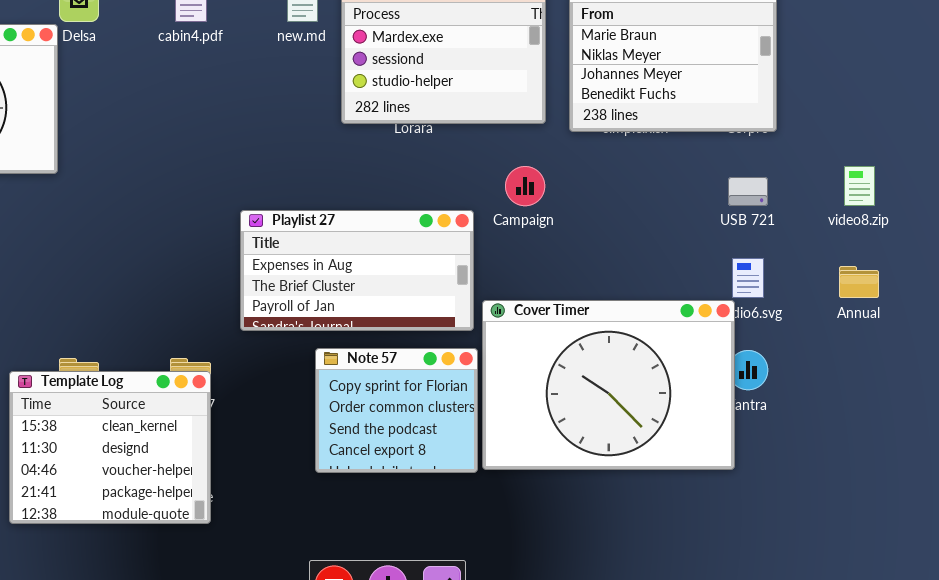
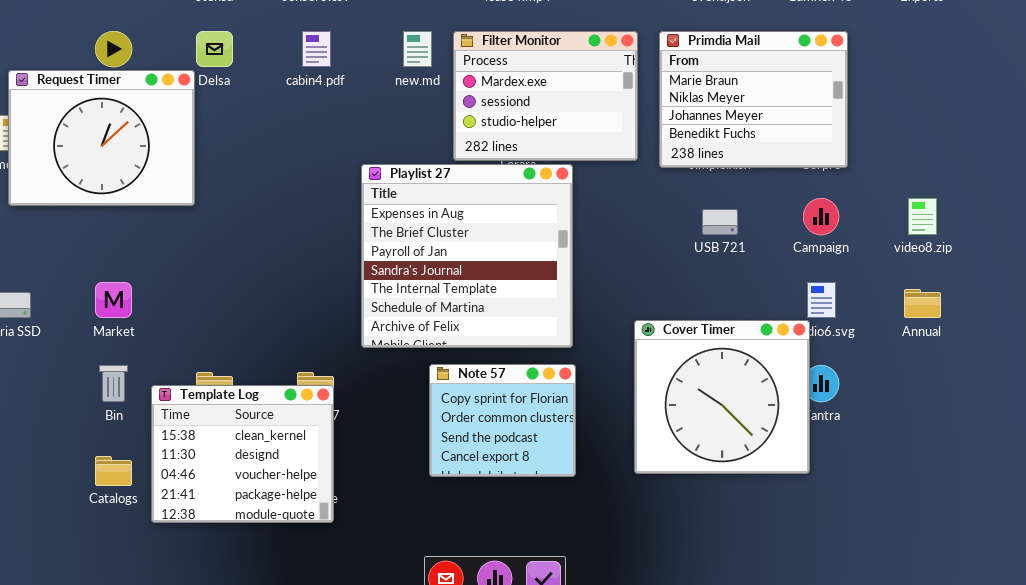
Campaign: [505,166,545,206] -> [803,198,839,235], moved
USB 721: [728,177,768,206] -> [702,209,738,235], moved
Playlist 27: [240,210,474,331] -> [361,164,573,348], resized
Cover Timer: [482,300,735,470] -> [634,320,810,474], resized

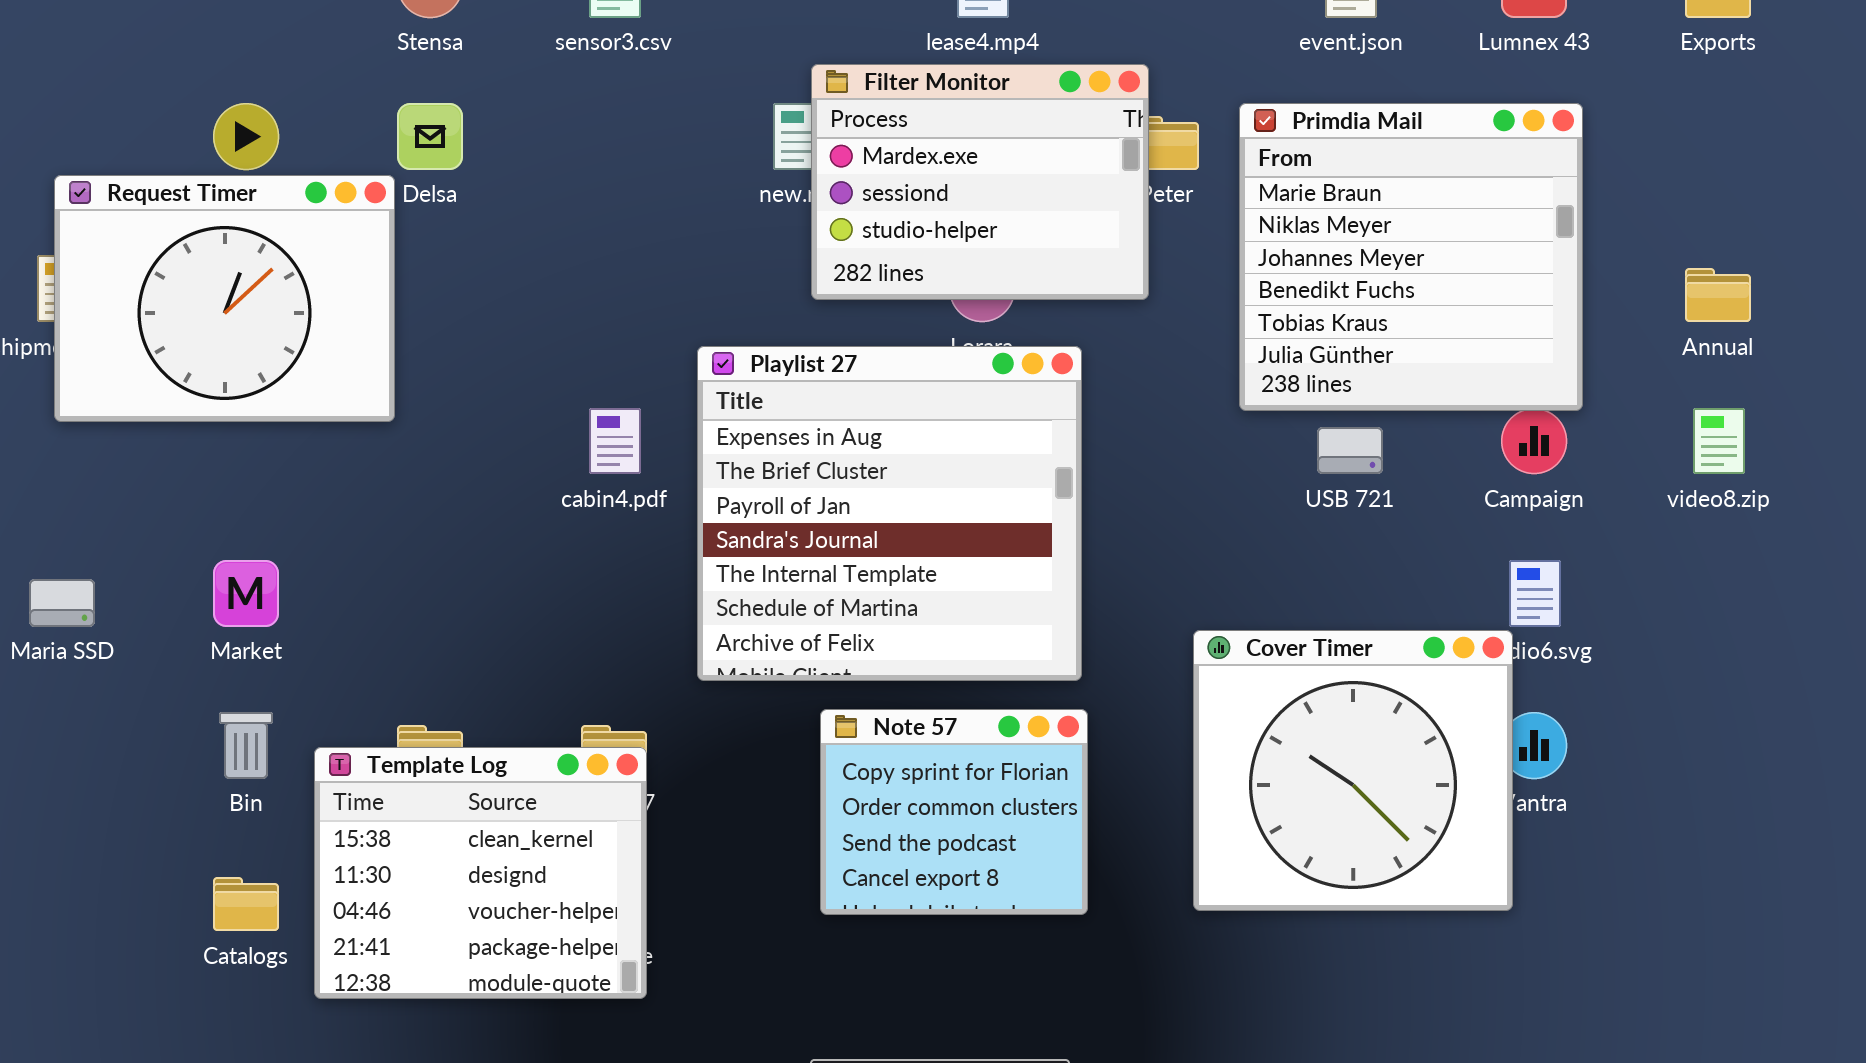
cabin4.pdf: [302,31,331,67] -> [589,408,641,474], moved
Filter Monitor: [453,31,638,161] -> [811,64,1149,300], moved
Primdia Mail: [659,31,848,168] -> [1239,103,1583,411], resized
Annual: [904,289,941,318] -> [1685,268,1751,322], moved

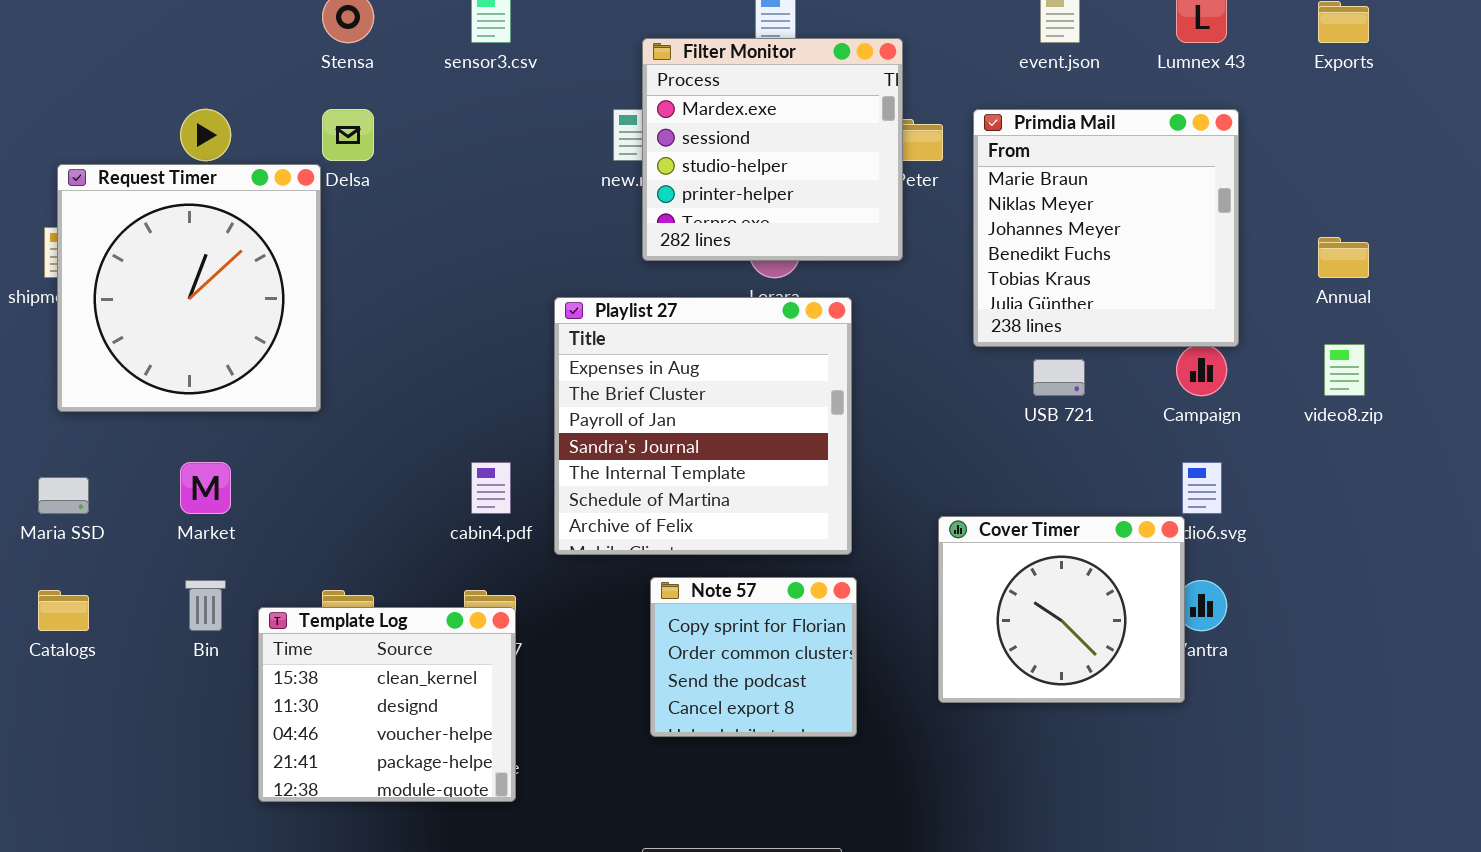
Filter Monitor: [811,64,1149,300] -> [642,38,903,261], resized
Request Timer: [54,175,395,422] -> [57,164,321,412], resized
cabin4.pdf: [589,408,641,474] -> [471,462,511,514], moved
Cover Timer: [1193,630,1513,911] -> [938,516,1185,703], resized
Catalogs: [213,877,279,931] -> [38,590,89,631], moved

